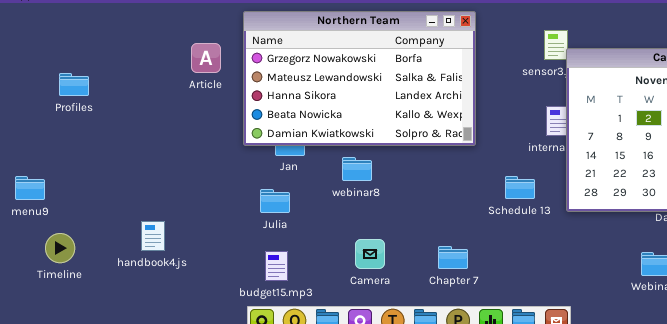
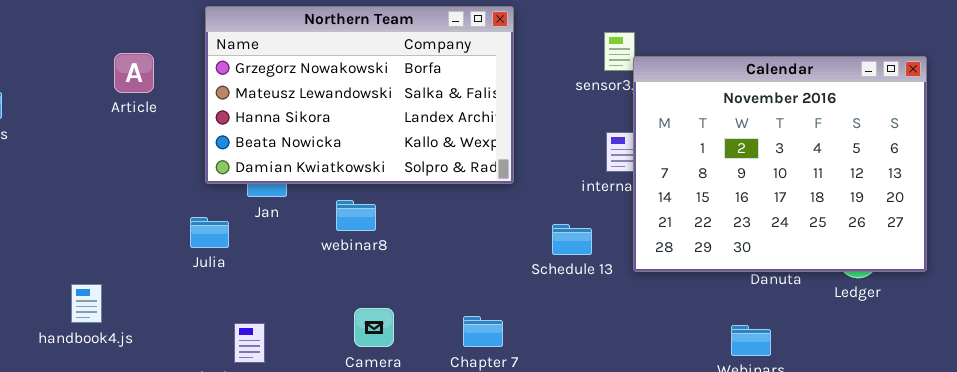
Article: [191,43,221,73] -> [114,53,154,93], moved
Julia: [260,189,290,213] -> [190,217,229,248], moved

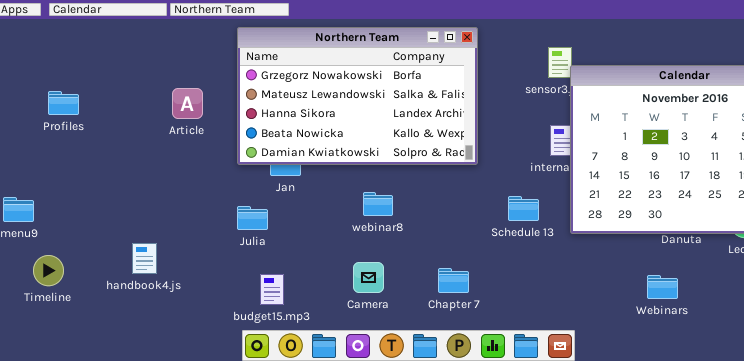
Article: [114,53,154,93] -> [172,88,203,119], moved
webinar8: [336,200,376,231] -> [363,192,393,216], moved
Julia: [190,217,229,248] -> [237,206,268,230], moved

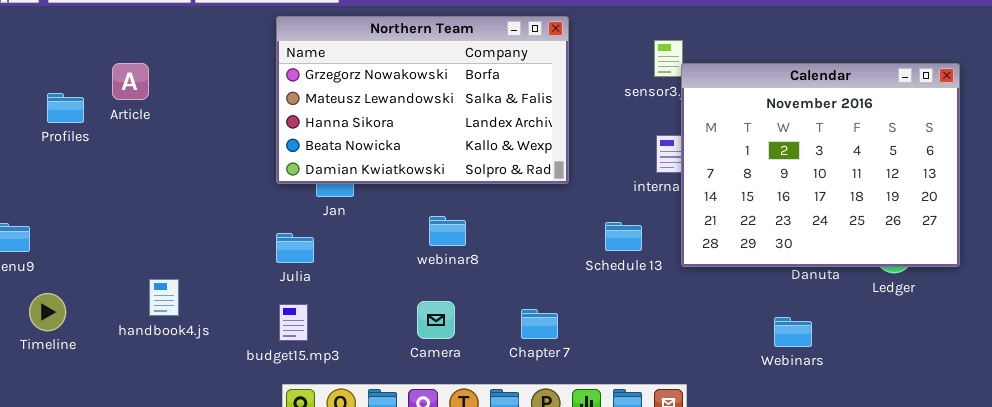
Article: [172,88,203,119] -> [112,63,149,100], moved
budget15.mp3: [260,274,284,305] -> [279,304,308,341], moved

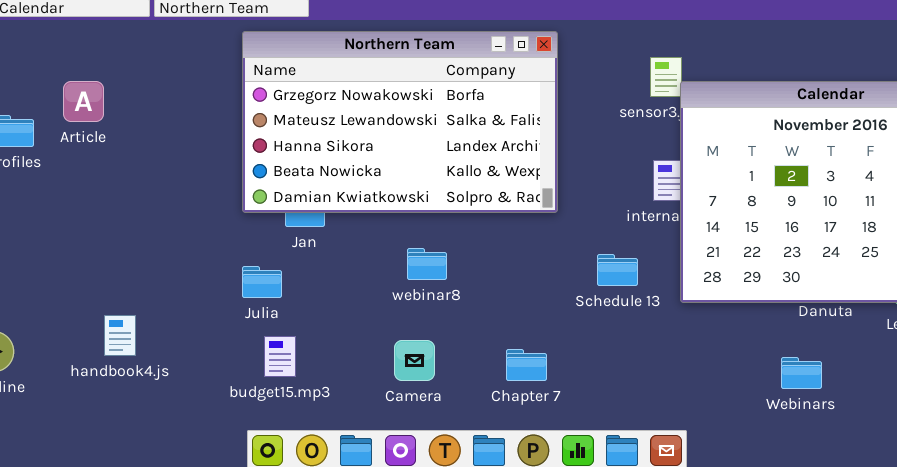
budget15.mp3: [279,304,308,341] -> [264,336,296,377], moved

